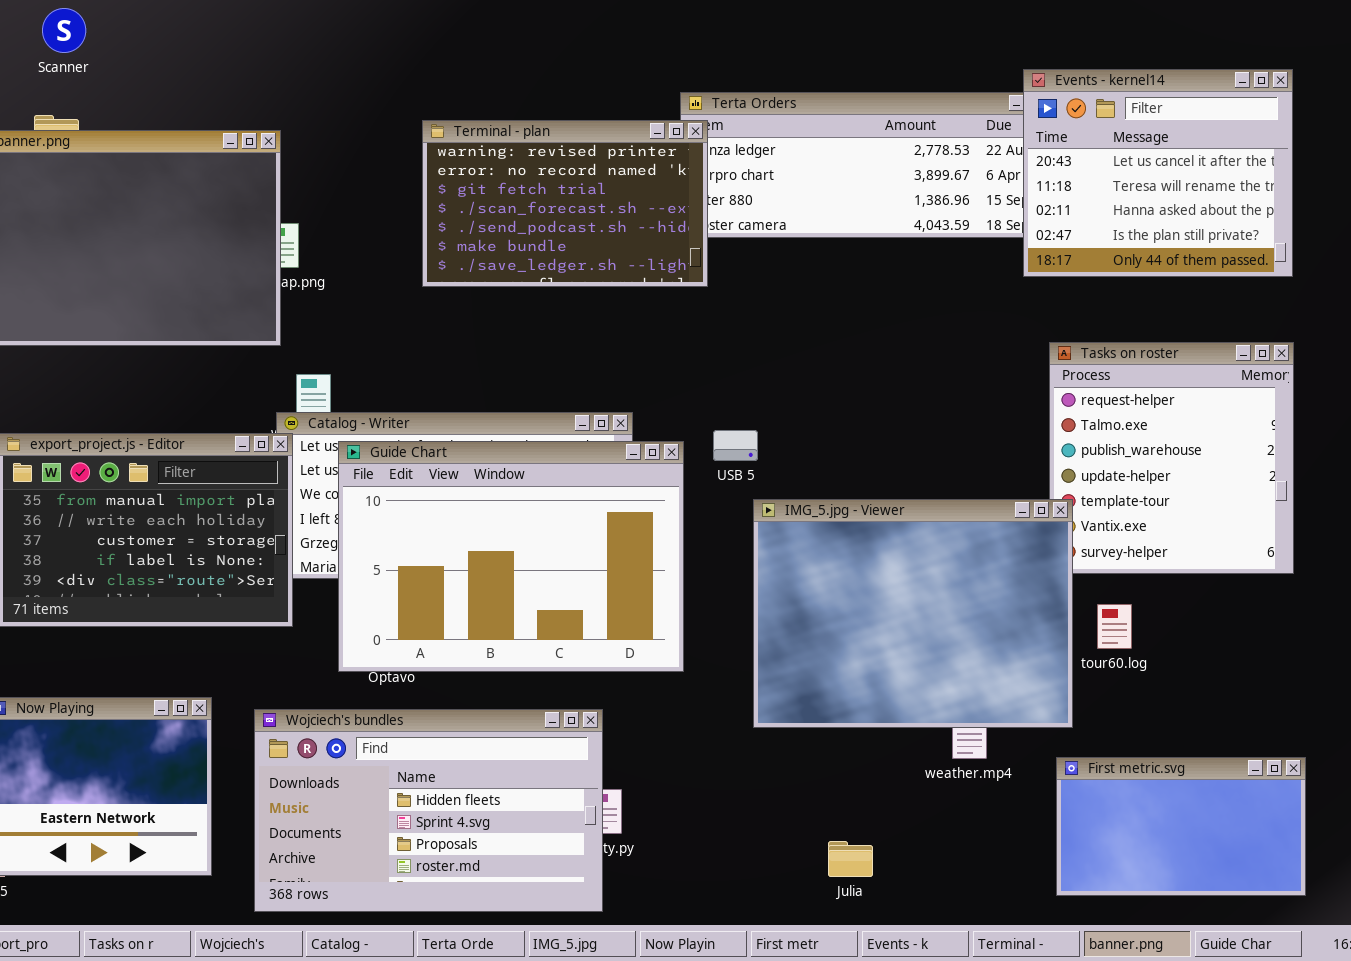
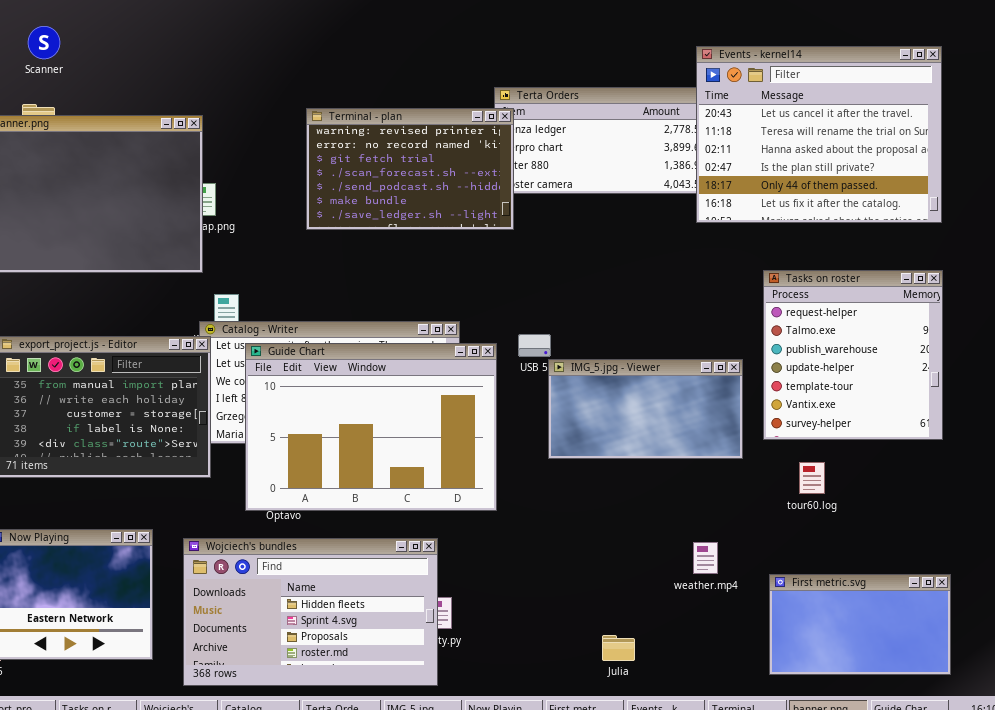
Events - kernel14: [1023,69,1293,277] -> [696,46,942,223], resized
IMG_5.jpg - Viewer: [753,499,1073,728] -> [548,359,743,459], moved, resized

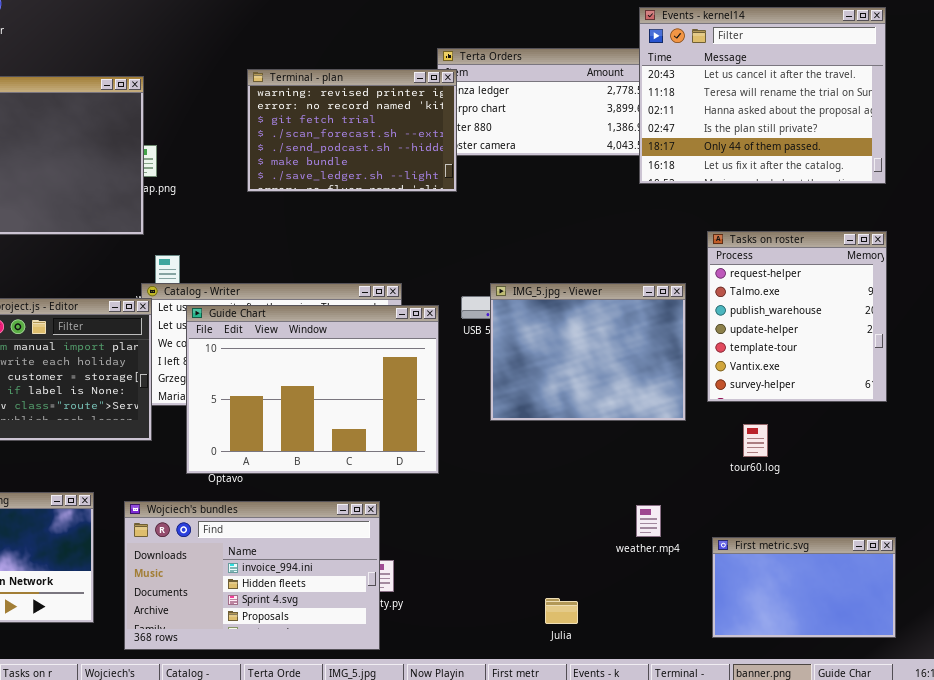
IMG_5.jpg - Viewer: [548,359,743,459] -> [490,283,686,421], resized
Wojciech's bundles: [183,538,438,686] -> [124,501,380,650], scrolled up 1 row

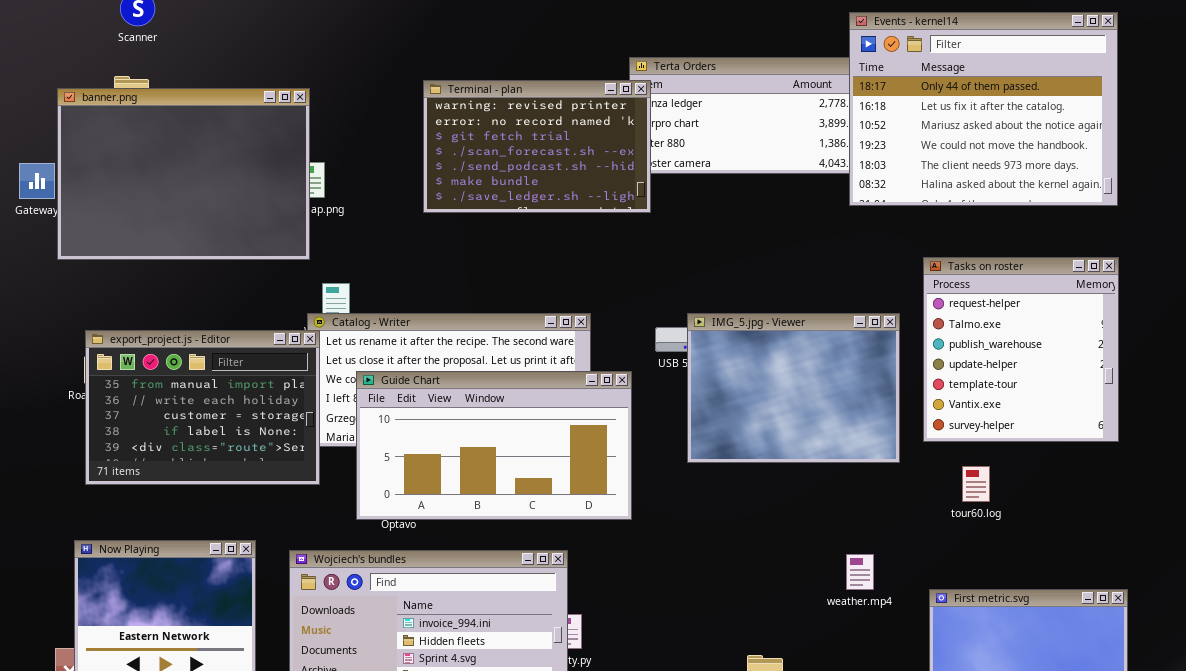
Events - kernel14: [639,7,886,184] -> [849,12,1118,206], scrolled down 4 rows
Guide Chart: [186,305,439,474] -> [356,371,632,520], resized

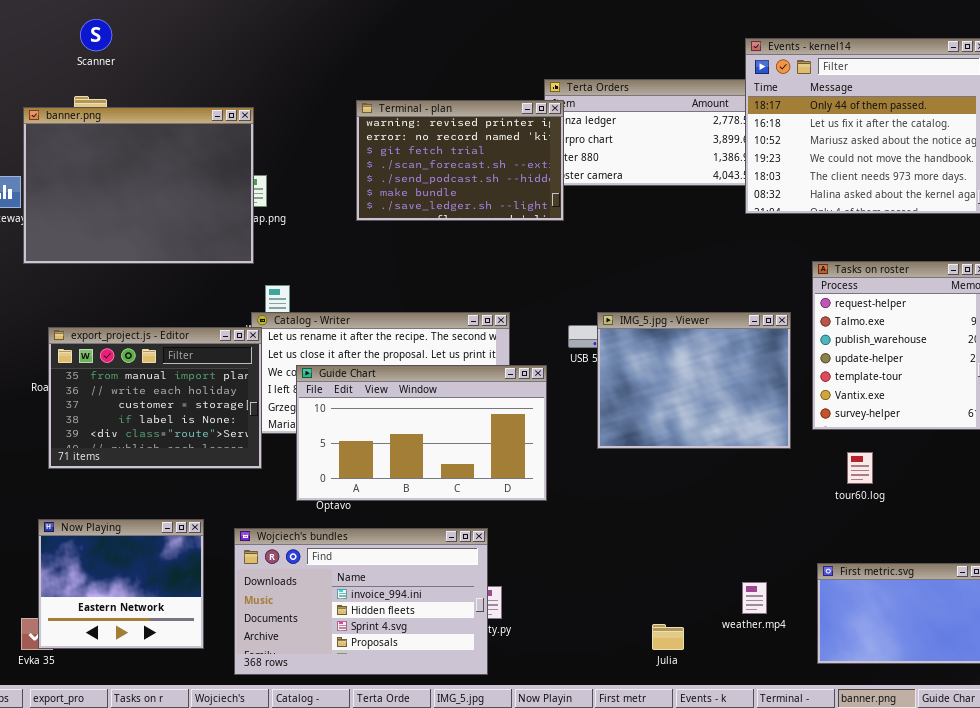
weather.mp4: [846,554,874,590] -> [742,582,767,614], moved

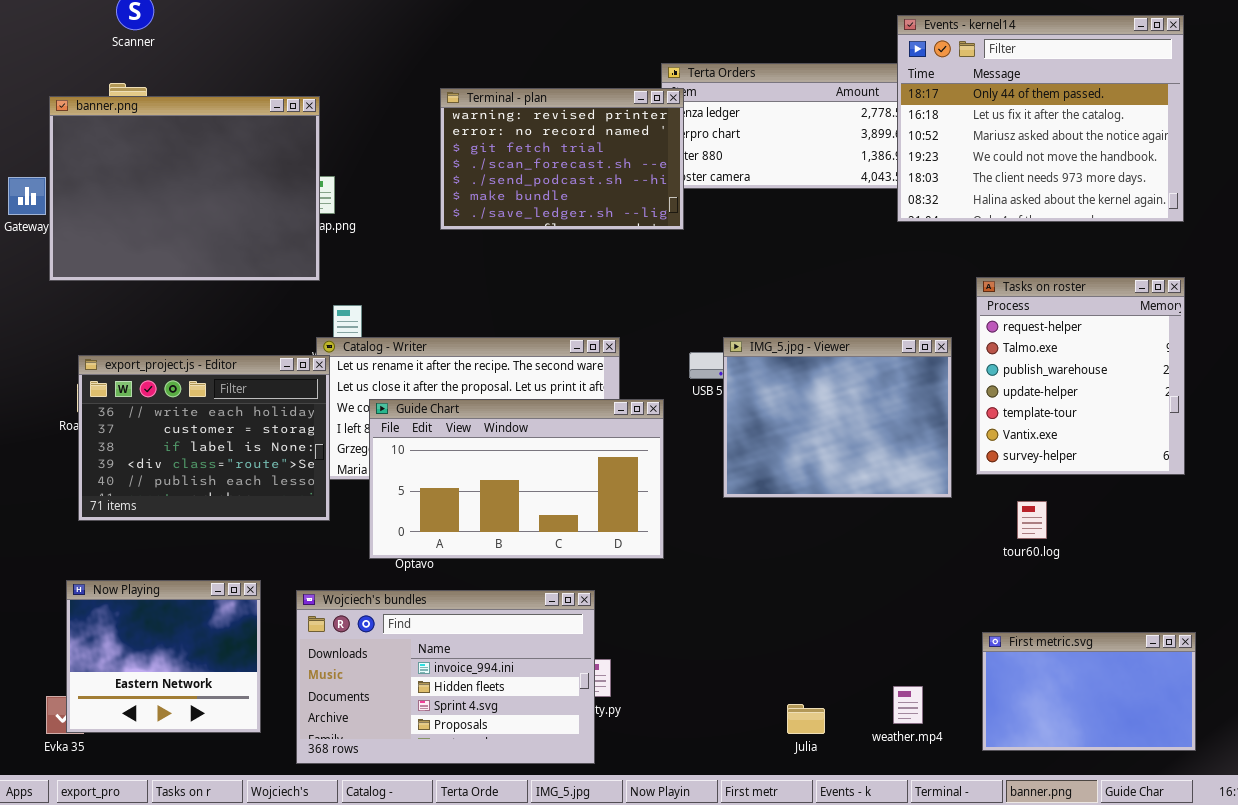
export_project.js - Editor: [48,327,262,469] -> [78,355,330,521], scrolled down 1 row
weather.mp4: [742,582,767,614] -> [893,686,923,724], moved

